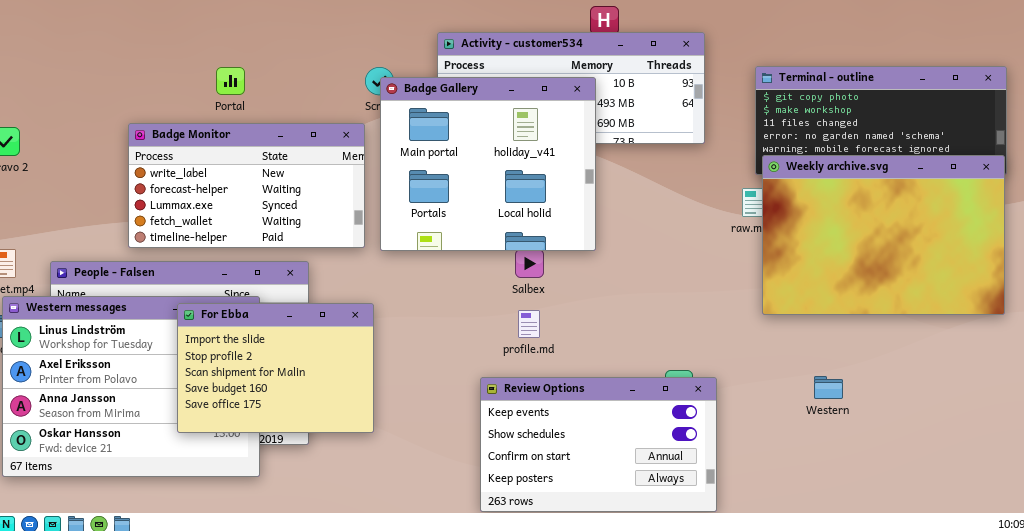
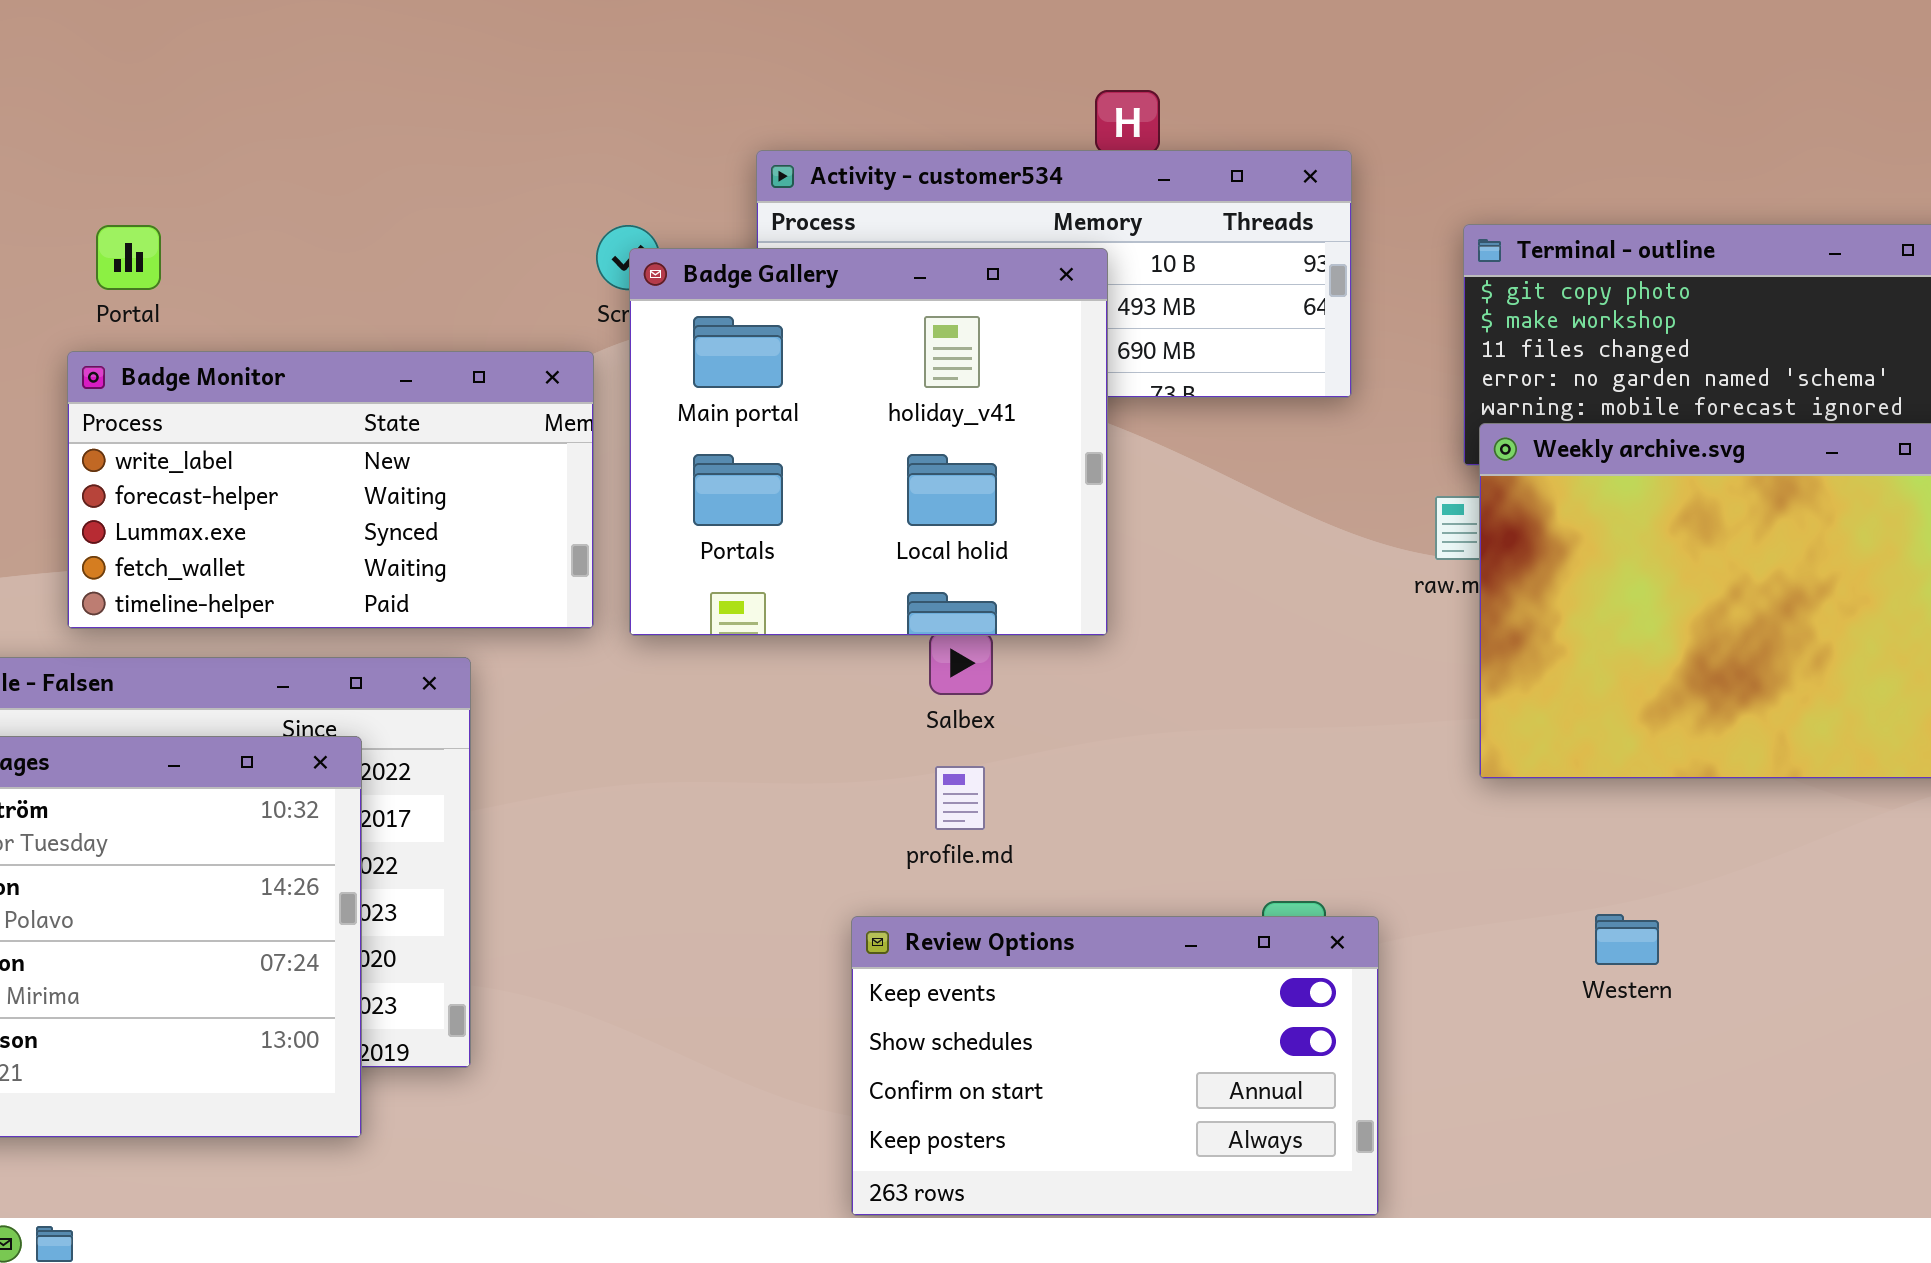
Portal: [216,67,245,95] -> [96,225,161,290], moved
For Ebba: [177,303,374,433] -> none, closed

